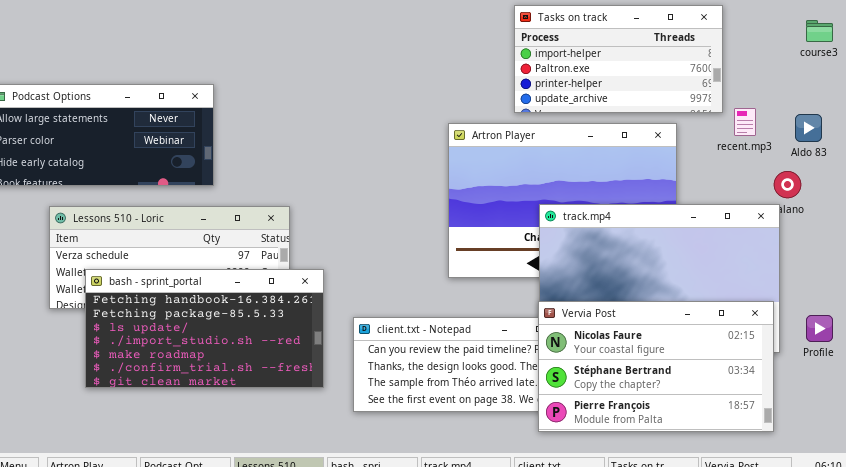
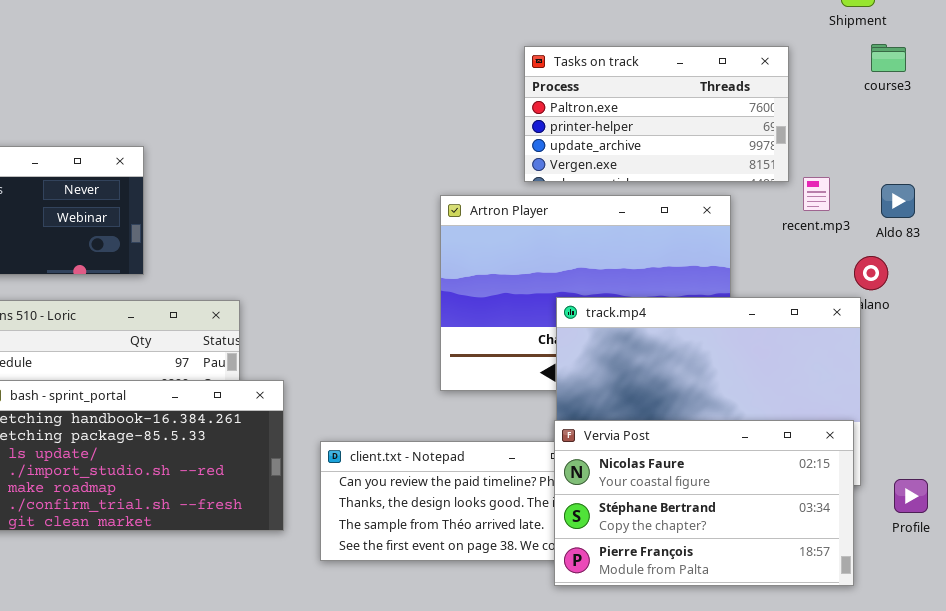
Tasks on track: [514,5,723,113] -> [524,46,789,182], scrolled down 1 row
course3: [806,20,833,42] -> [871,44,906,72], moved
Profile: [806,315,833,342] -> [894,479,928,513], moved

